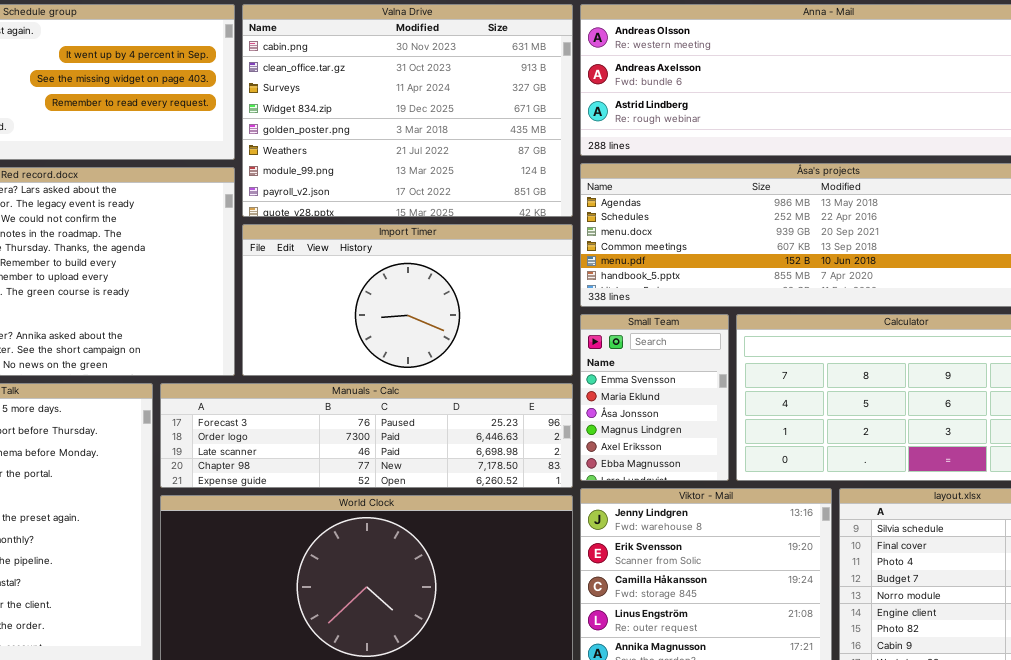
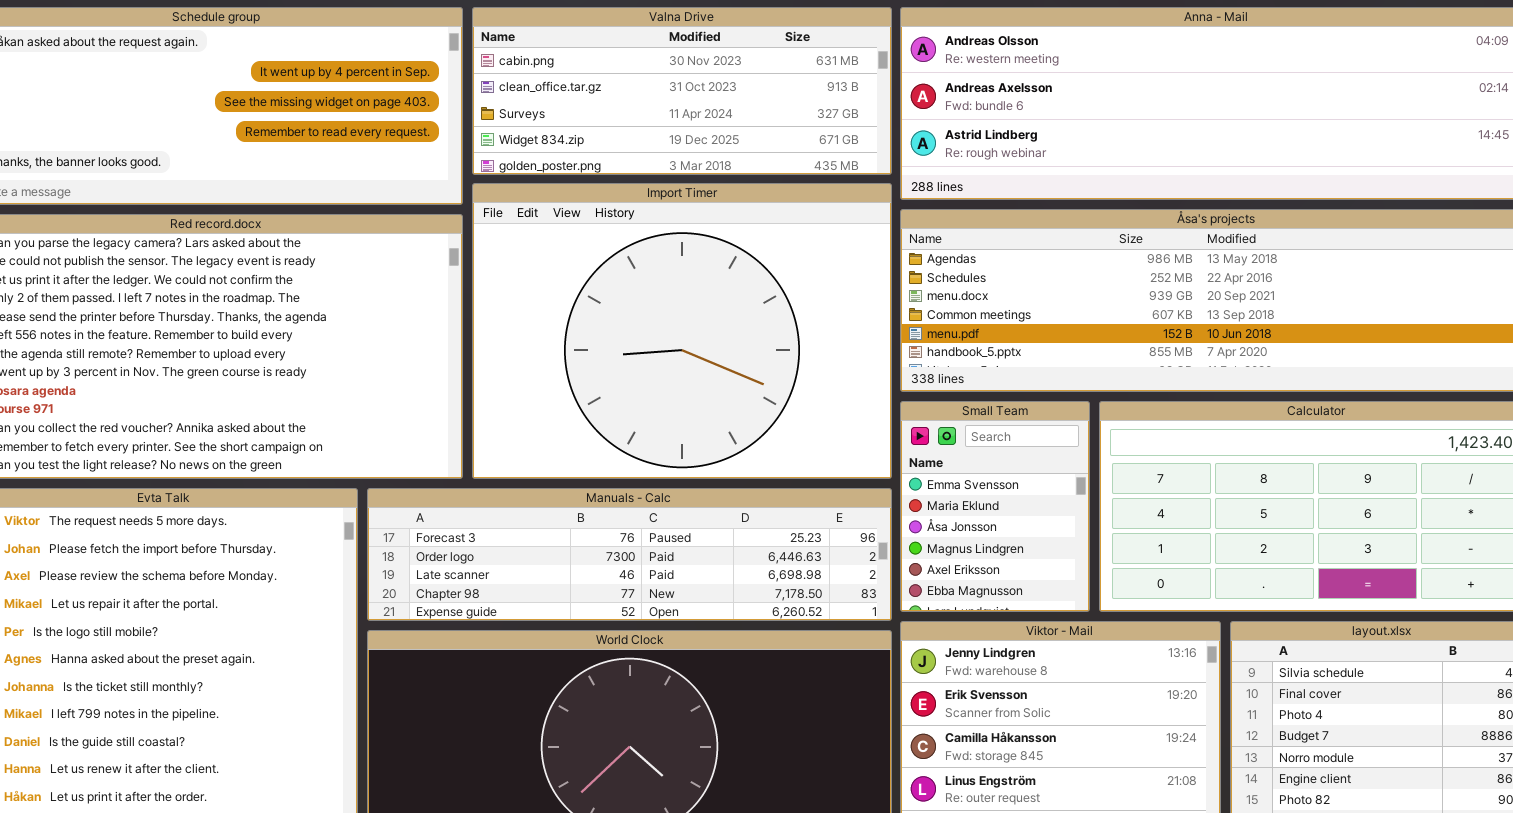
Valna Drive: [242,4,573,217] -> [472,7,892,175], resized
Import Timer: [242,224,573,376] -> [472,183,892,479], resized

